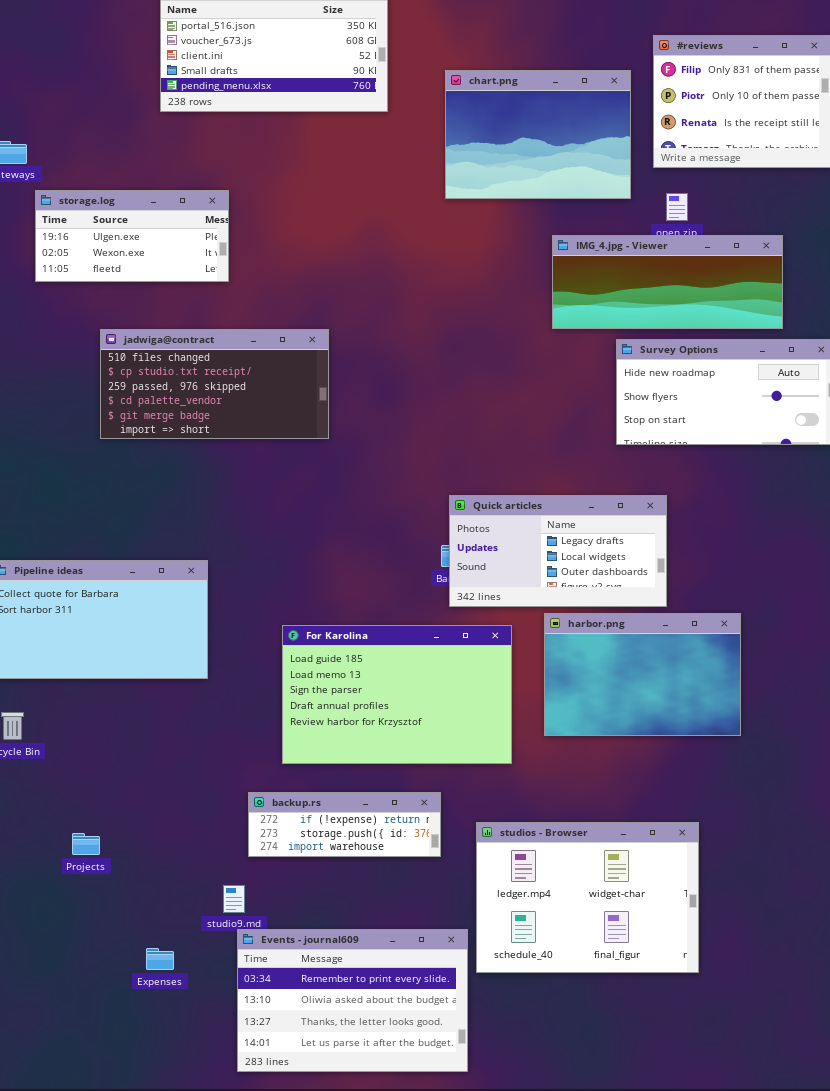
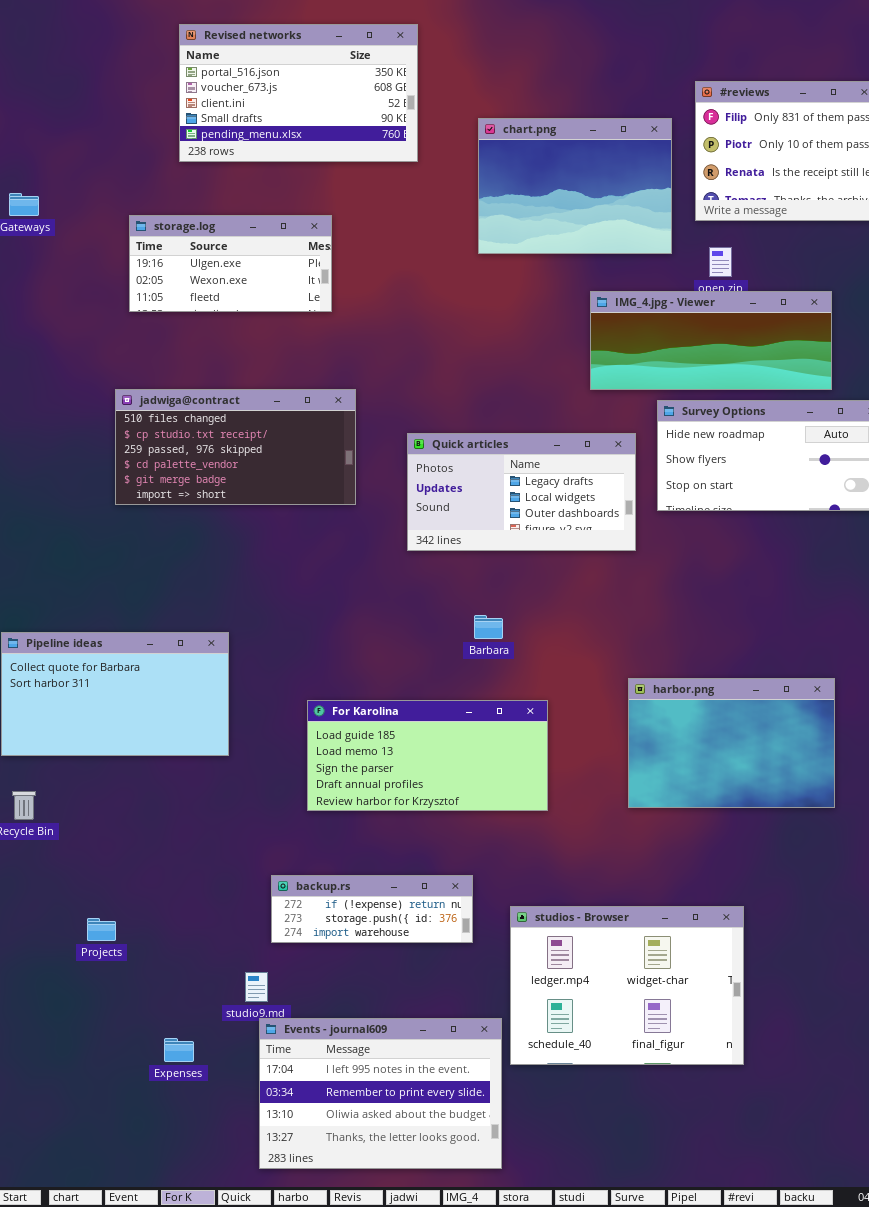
storage.log: [35,190,229,282] -> [129,215,332,312], moved
Quick articles: [449,495,667,607] -> [407,433,636,551], moved
harbor.png: [544,613,741,736] -> [628,678,835,808], moved
For Karolina: [282,625,512,764] -> [307,700,548,811], resized
Events - journal609: [237,929,468,1072] -> [259,1018,502,1169], scrolled up 1 row

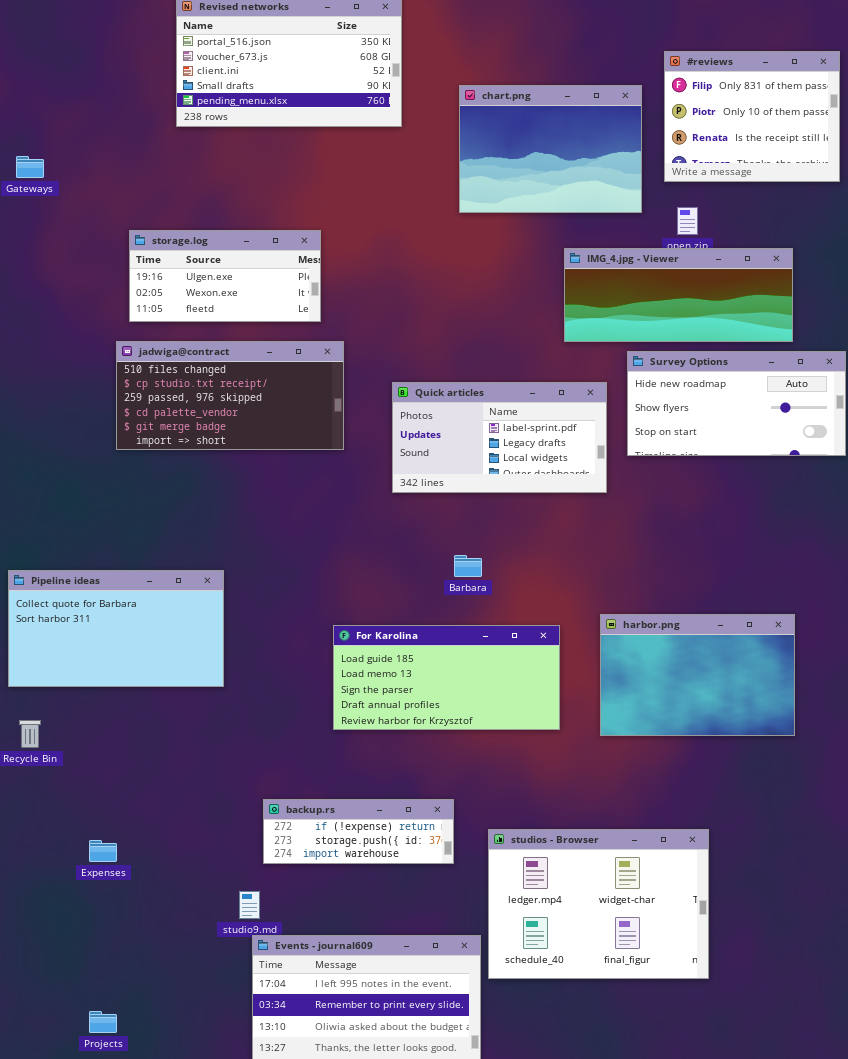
storage.log: [129,215,332,312] -> [129,230,321,322], moved
Quick articles: [407,433,636,551] -> [392,382,607,493], scrolled up 1 row
For Karolina: [307,700,548,811] -> [333,625,560,730], moved
Projects: [87,918,116,941] -> [89,1011,117,1033], moved
Expenses: [164,1038,194,1062] -> [89,840,117,862], moved

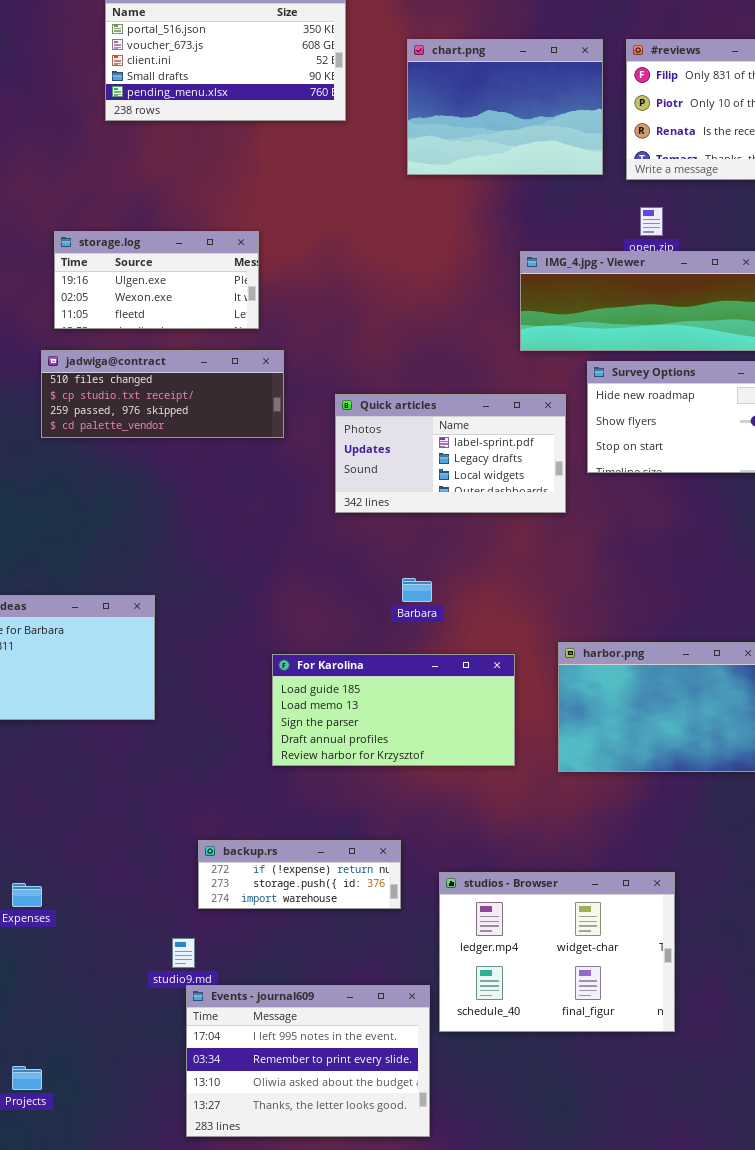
chart.png: [459,85,642,213] -> [407,39,603,175], moved
jadwiga@contract: [116,341,344,450] -> [41,350,284,438], resized

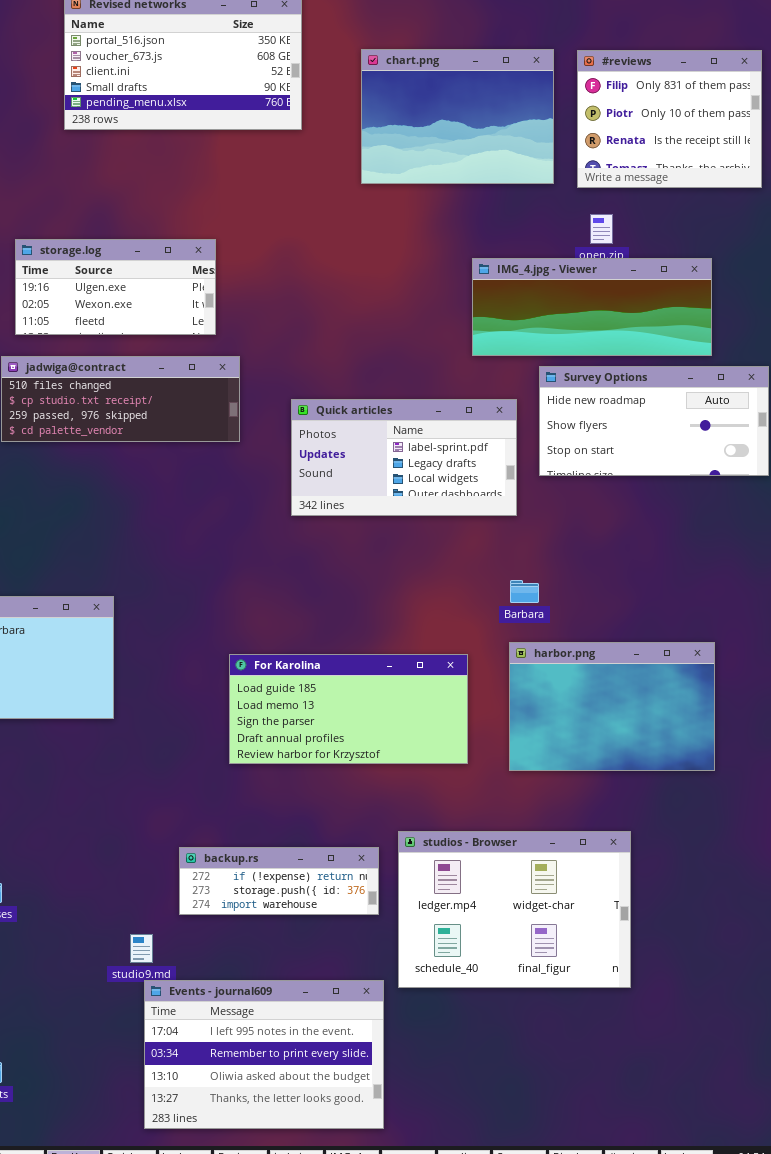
Barbara: [402,578,432,602] -> [510,580,539,603], moved
backup.rs: [198,840,401,909] -> [179,847,379,915], moved
studios - Browser: [439,872,675,1032] -> [398,831,631,988], moved

